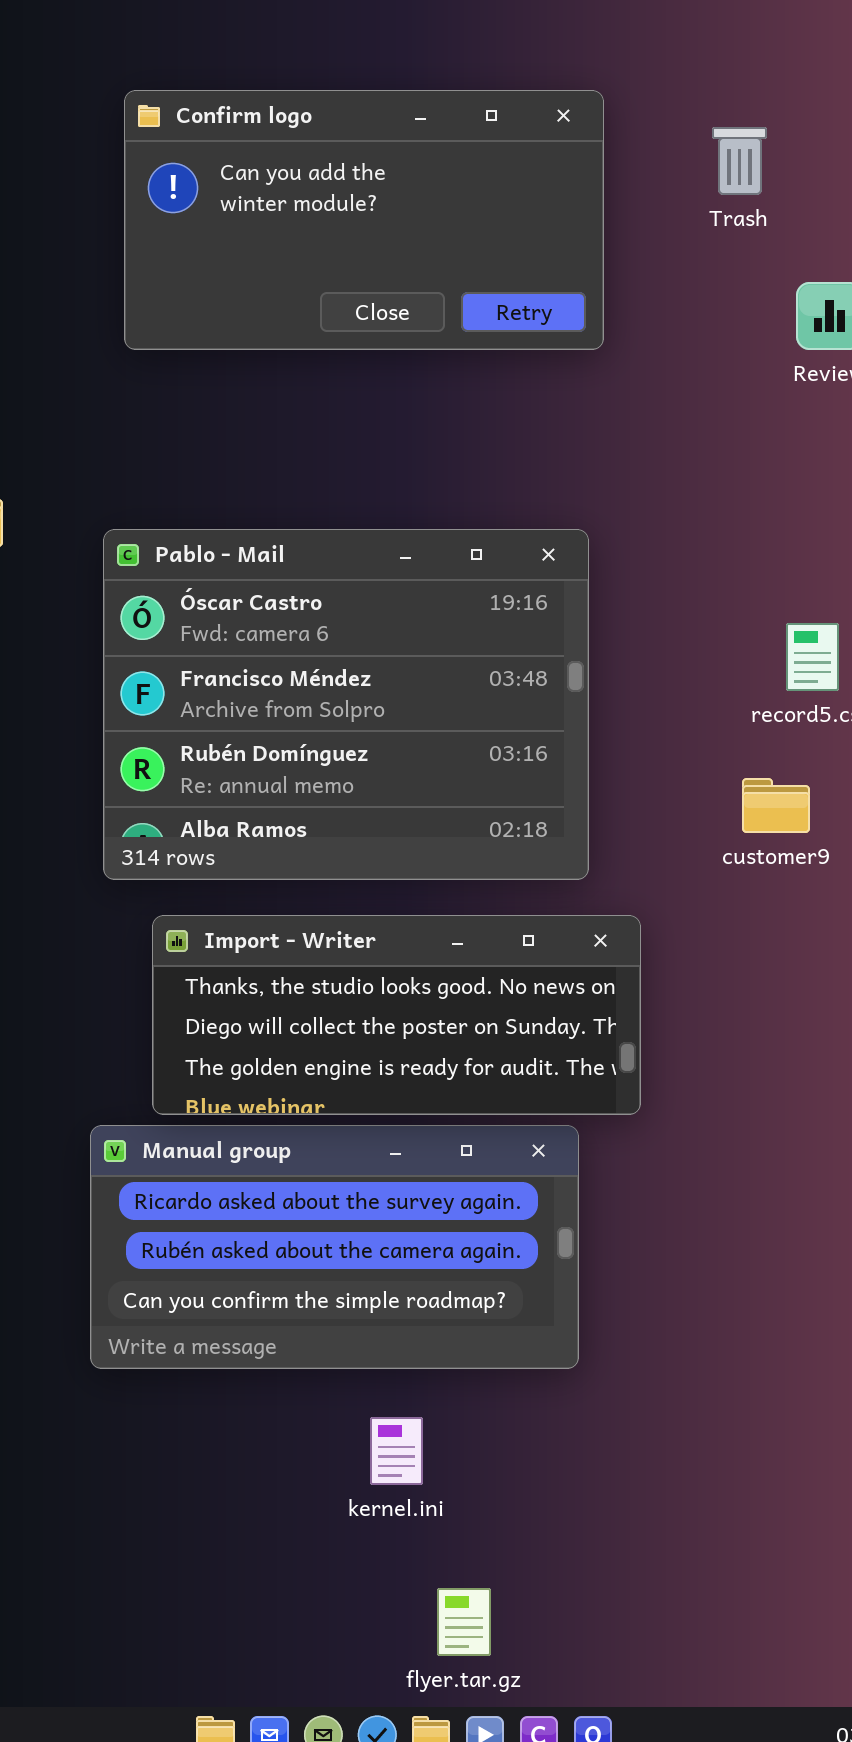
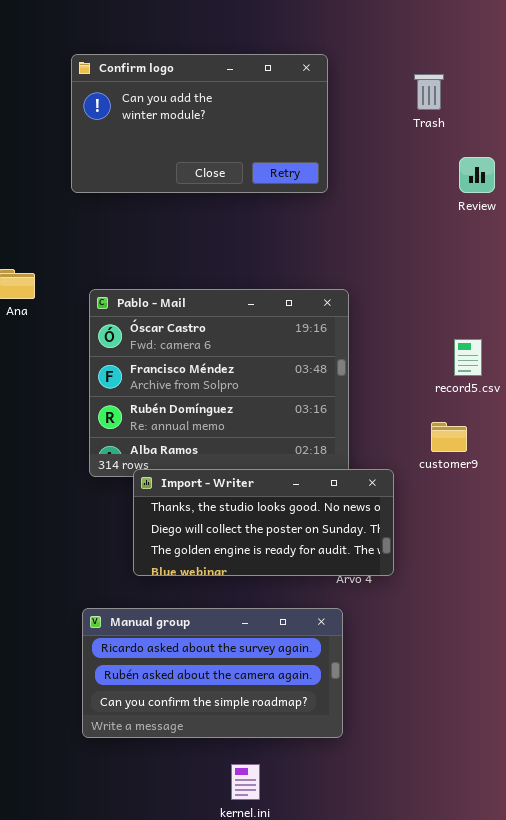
Confirm logo: [124,90,604,350] -> [71,54,328,193], moved
Import - Writer: [152,915,641,1115] -> [133,469,394,576], moved

